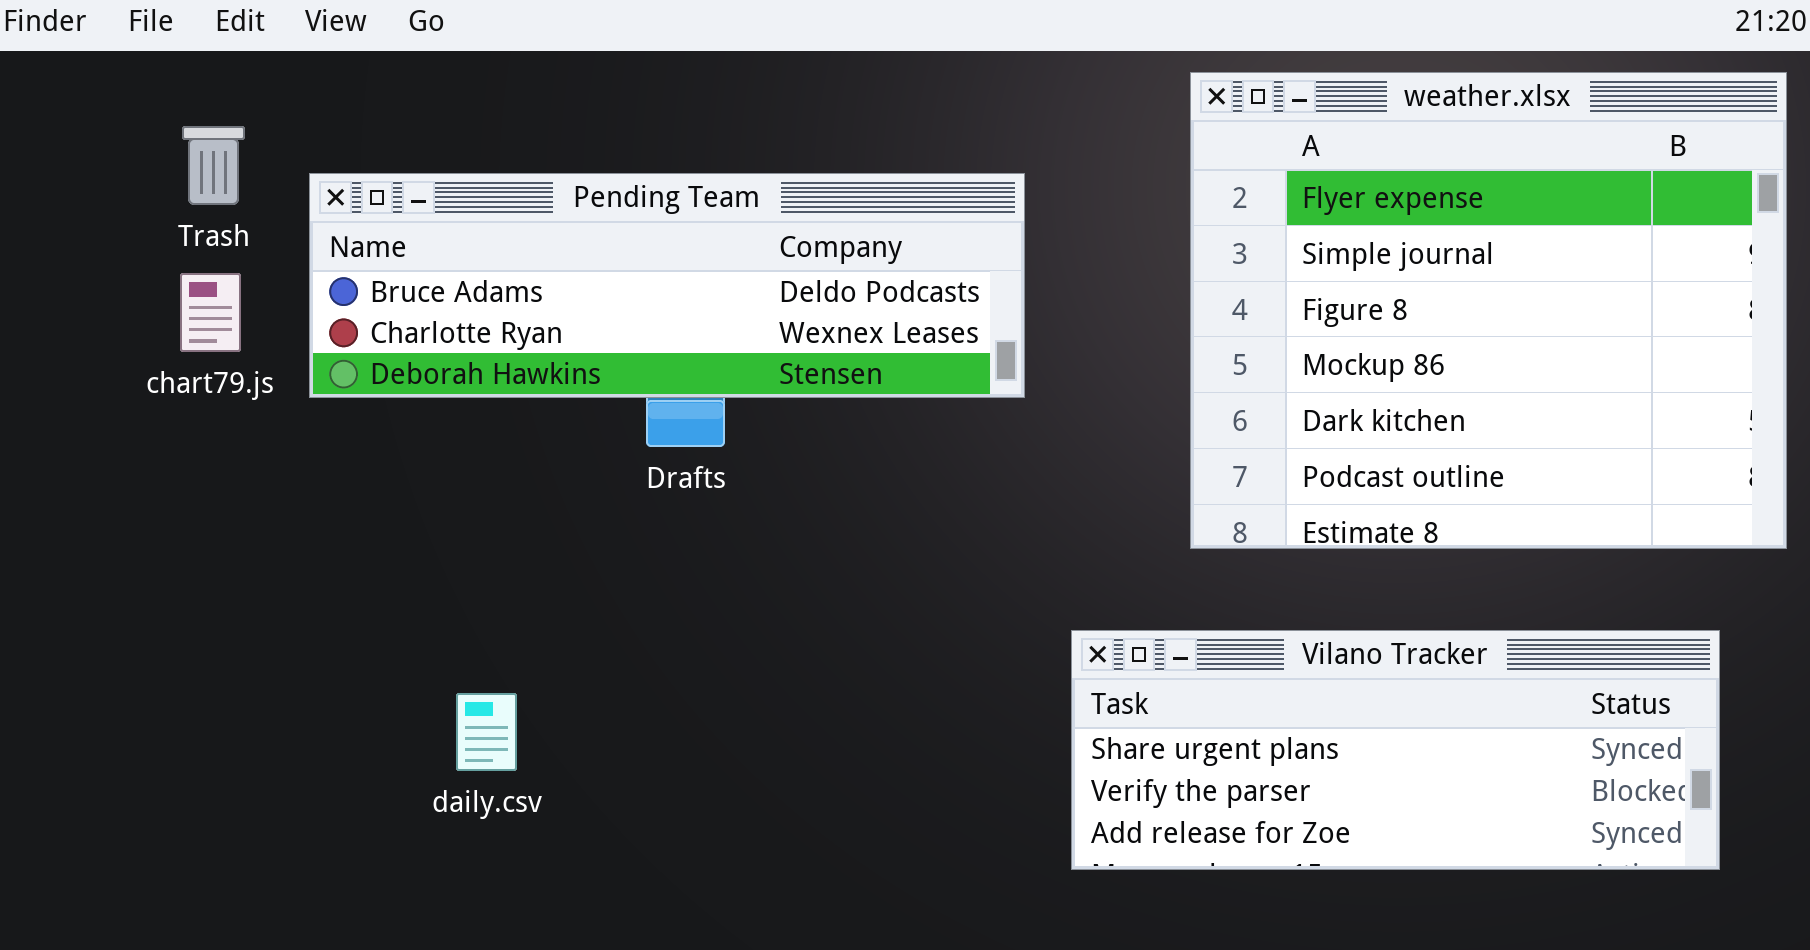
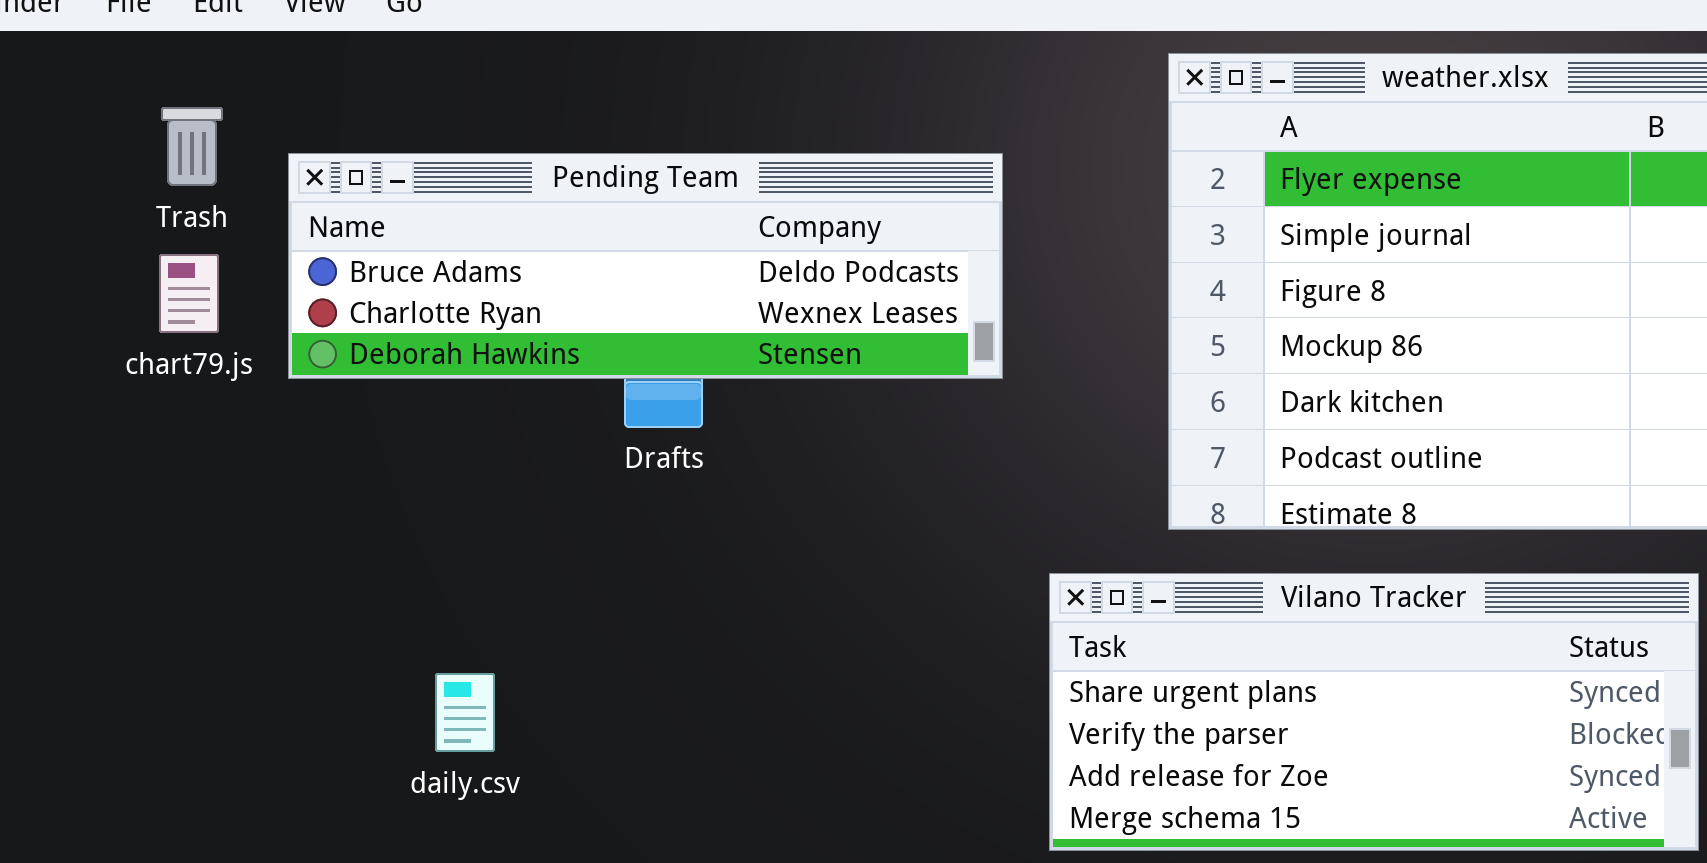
Vilano Tracker: [1071,630,1720,870] -> [1049,573,1699,851], resized

